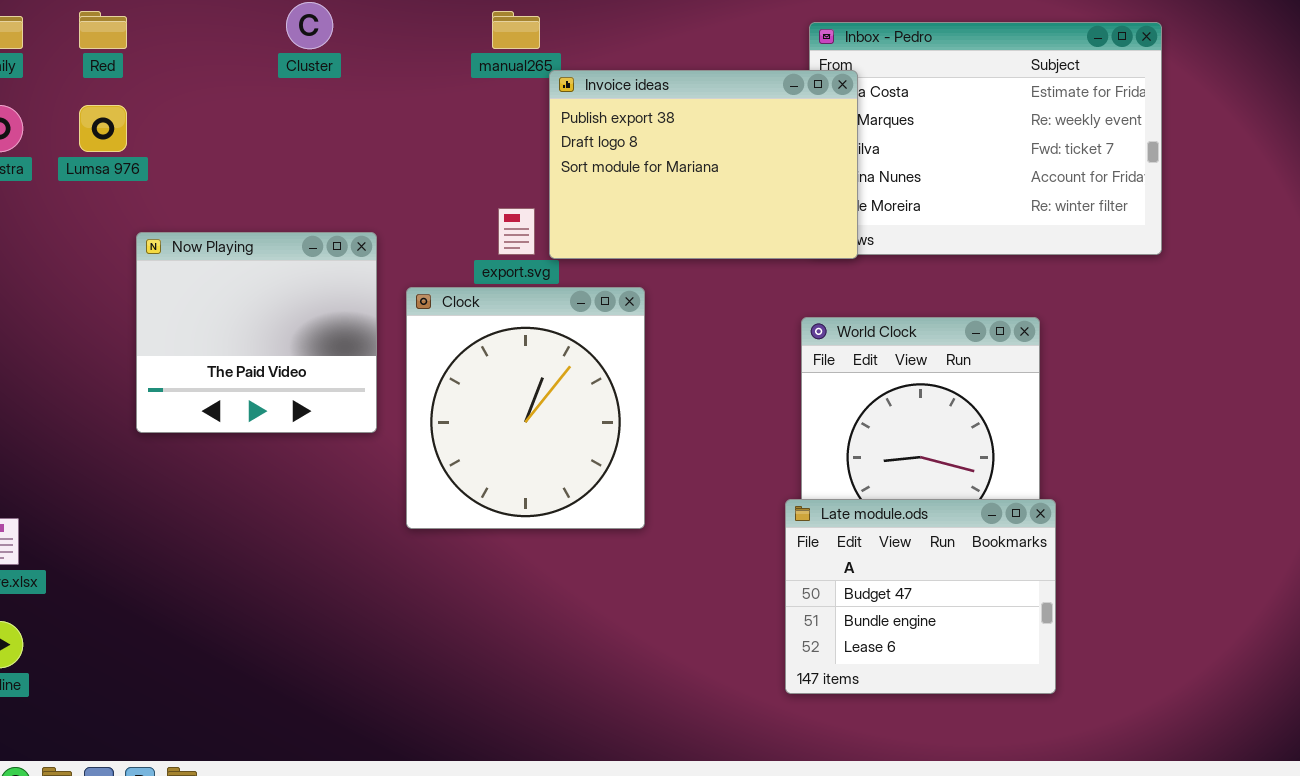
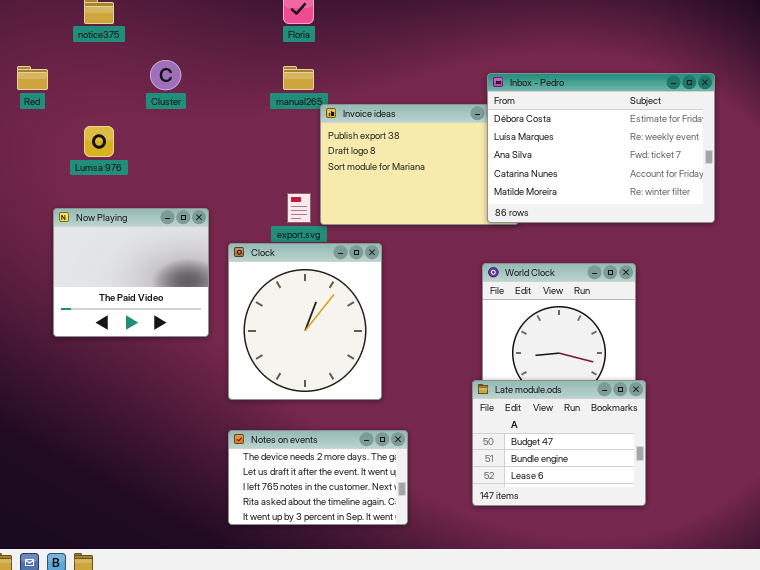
Inbox - Pedro: [809,22,1162,255] -> [487,73,715,223], raised
Lumsa 976: [79,105,127,152] -> [84,126,114,157], moved
Notes on events: none -> [228,430,408,525], opened

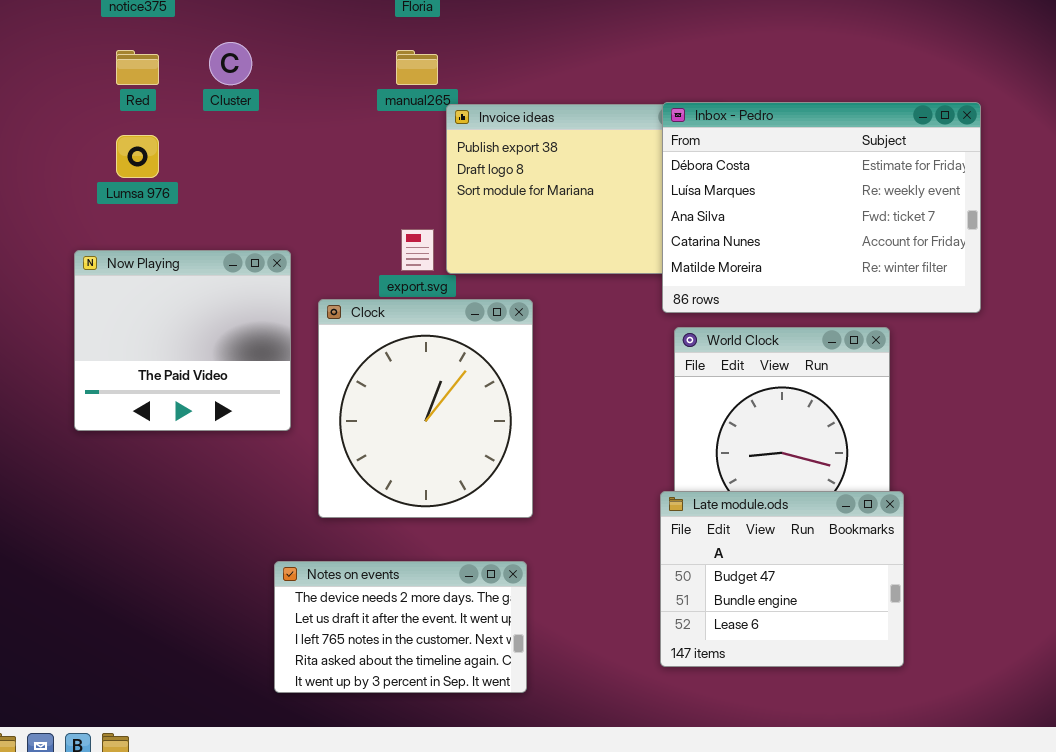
Red: [17,66,48,90] -> [116,50,159,85], moved
Inbox - Pedro: [487,73,715,223] -> [662,102,981,313], moved
Notes on events: [228,430,408,525] -> [274,561,527,693], moved

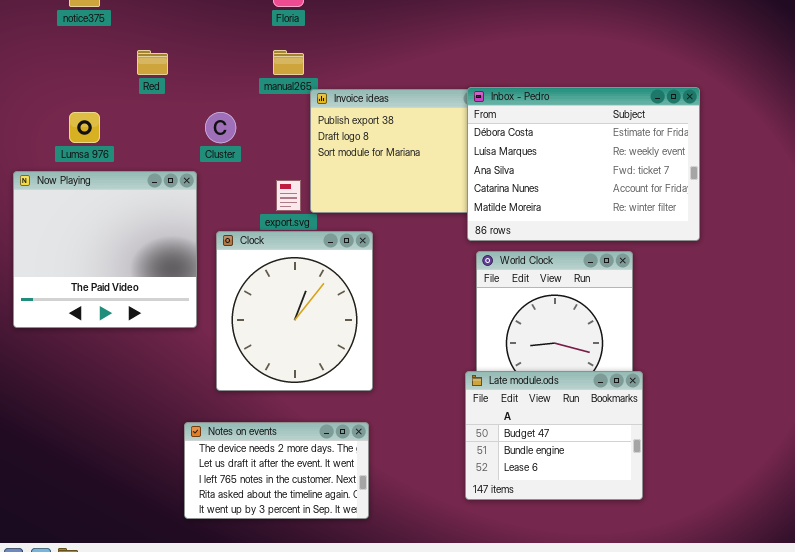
Cluster: [209,42,252,85] -> [205,112,236,143], moved
Red: [116,50,159,85] -> [137,50,168,75], moved
Now Playing: [74,250,291,431] -> [13,171,197,328], resized

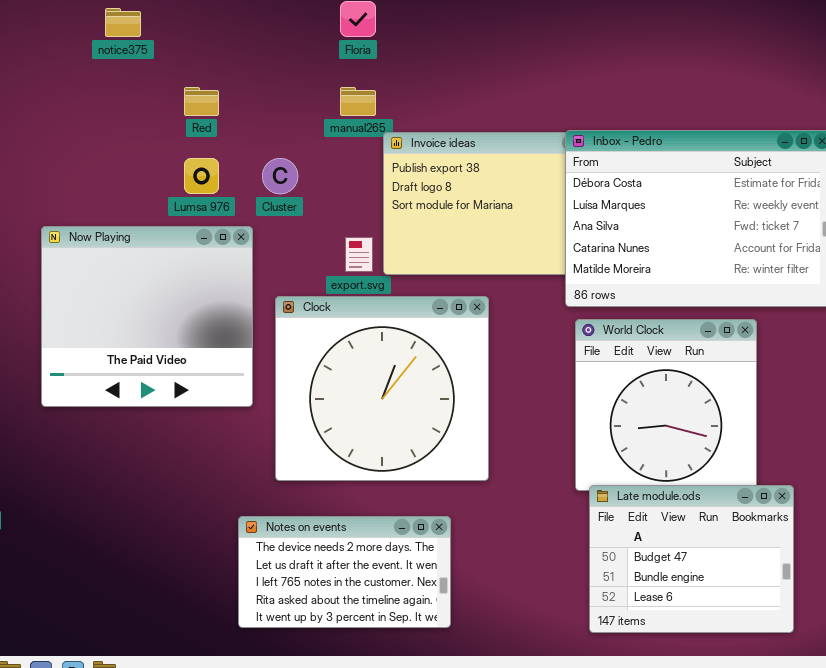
Lumsa 976: [69,112,100,143] -> [184,158,219,194], moved
Clock: [216,231,373,391] -> [275,296,489,481], resized
Late module.ods: [465,371,643,500] -> [589,485,794,633], moved

